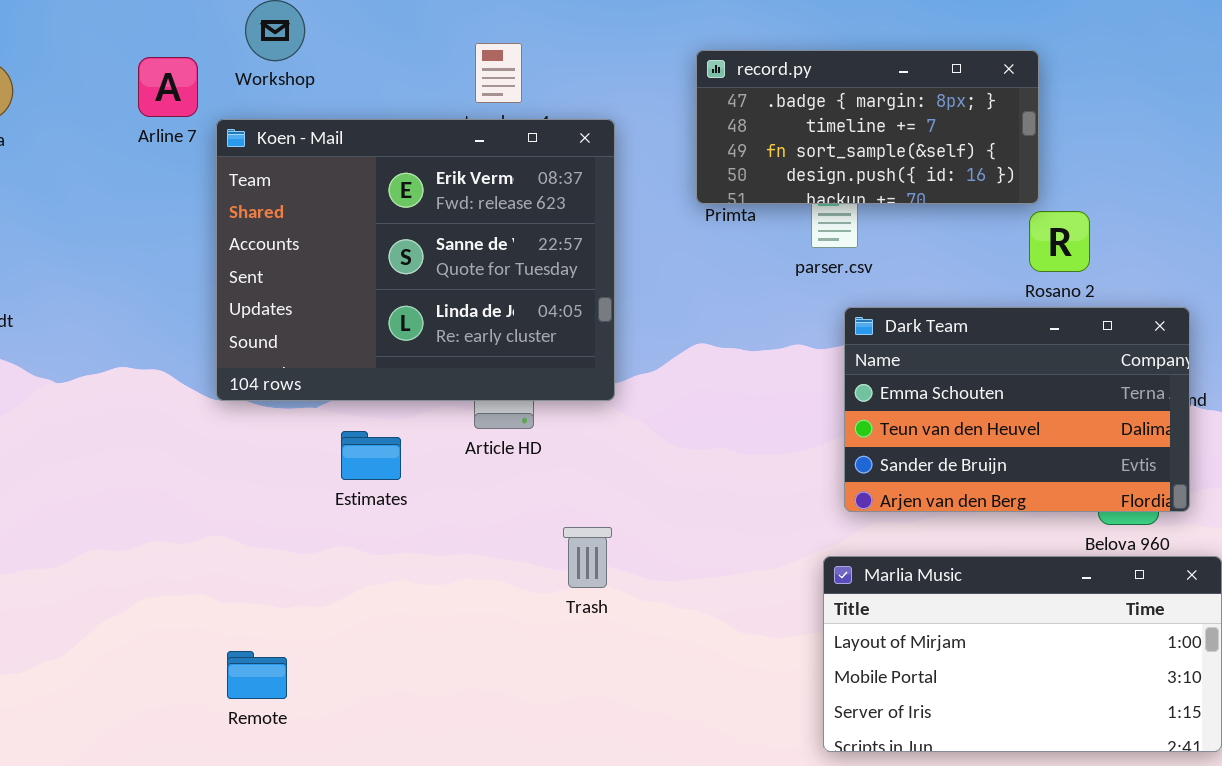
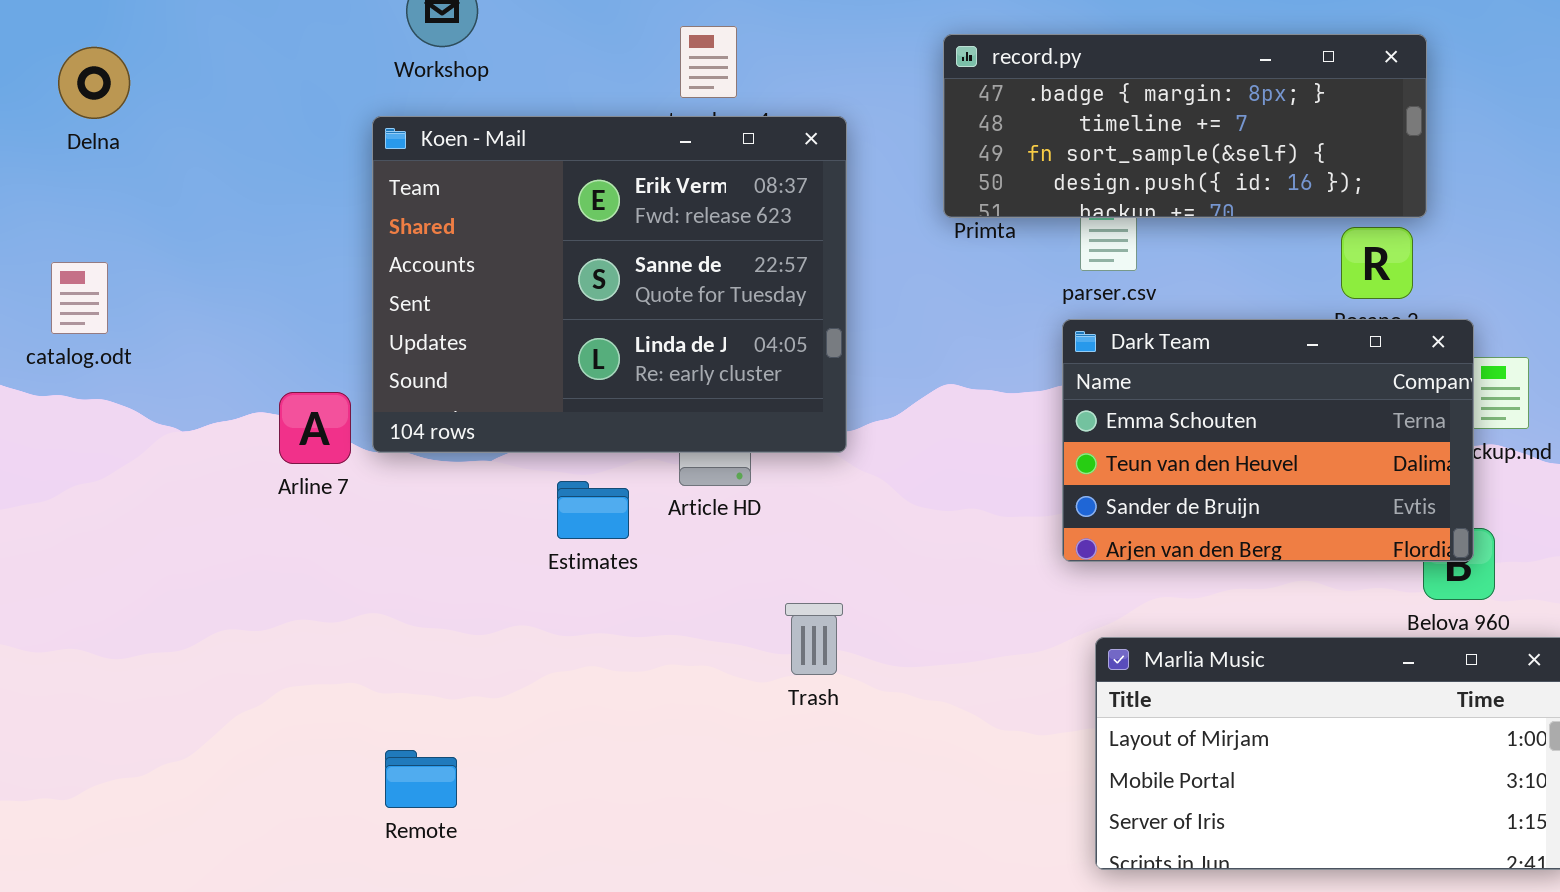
record.py: [696,50,1039,204] -> [943,34,1427,218], resized
Arline 7: [138,57,198,117] -> [279,392,351,464], moved
Dark Team: [844,307,1190,512] -> [1062,319,1474,562], moved
Estimates: [341,431,401,480] -> [557,481,629,539], moved

